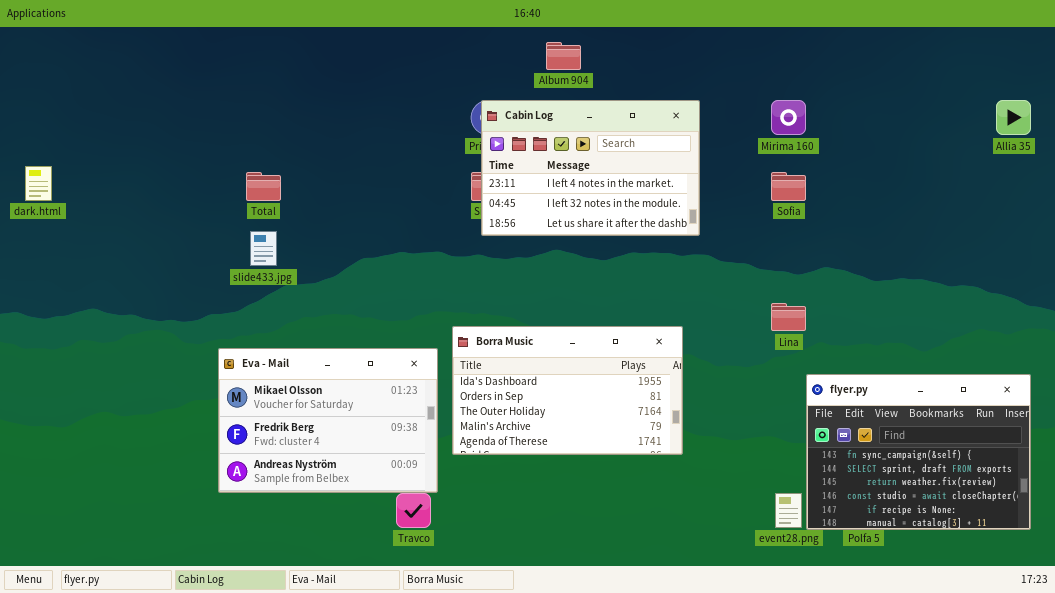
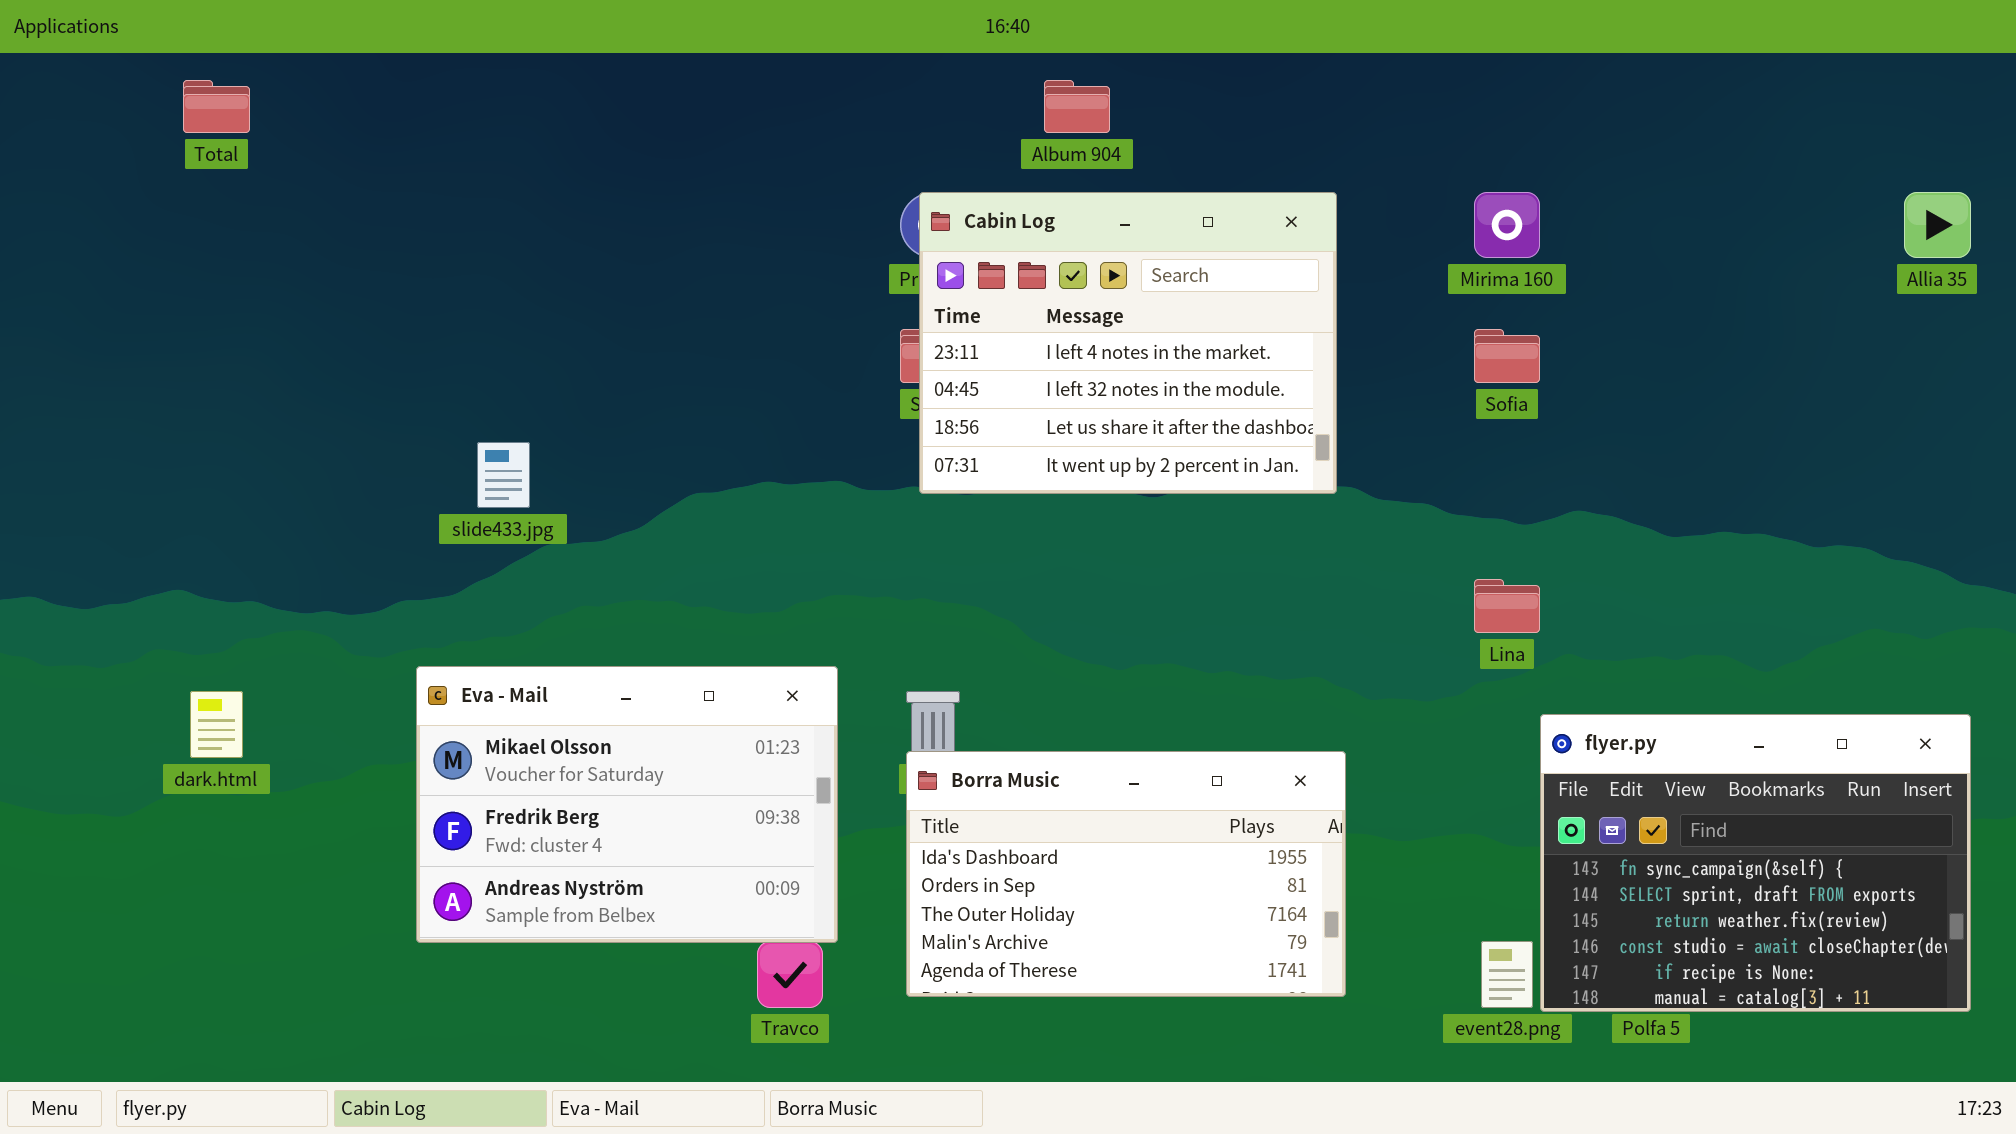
Cabin Log: [481,100,700,236] -> [919,192,1337,494], resized
dark.html: [25,166,52,201] -> [190,691,243,758], moved
Total: [246,172,281,201] -> [183,80,250,133], moved
Borra Music: [452,326,683,455] -> [906,751,1346,997], moved

